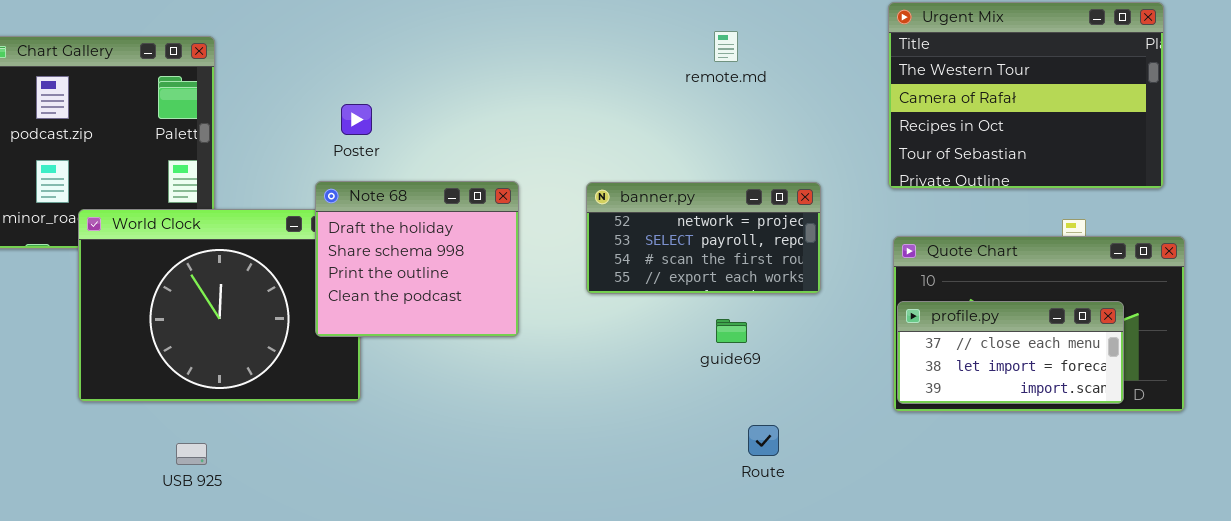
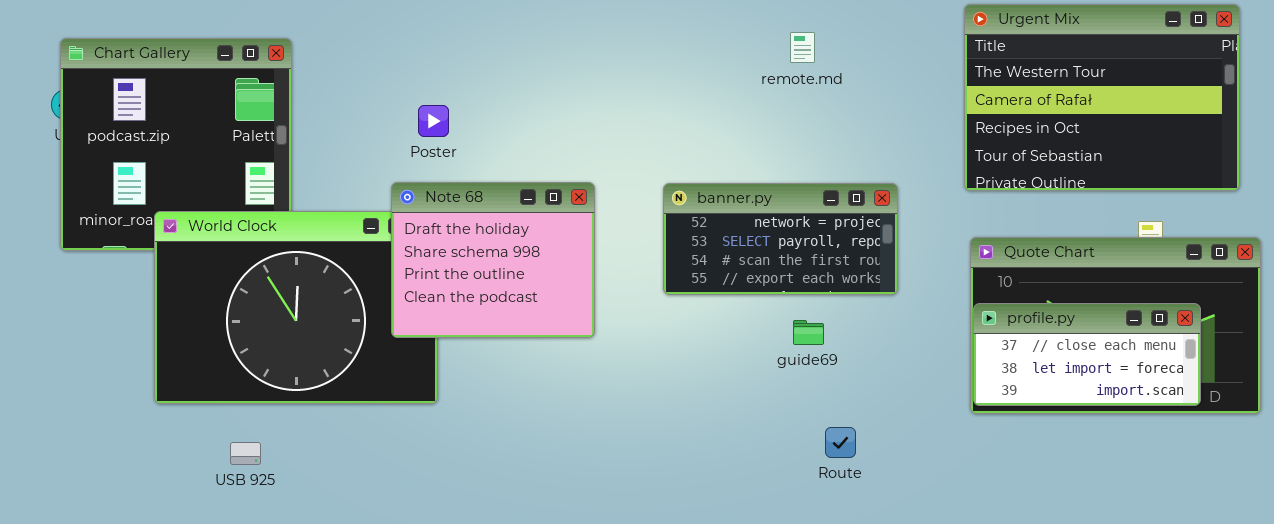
USB 925: [176,443,207,465] -> [230,442,261,465], moved

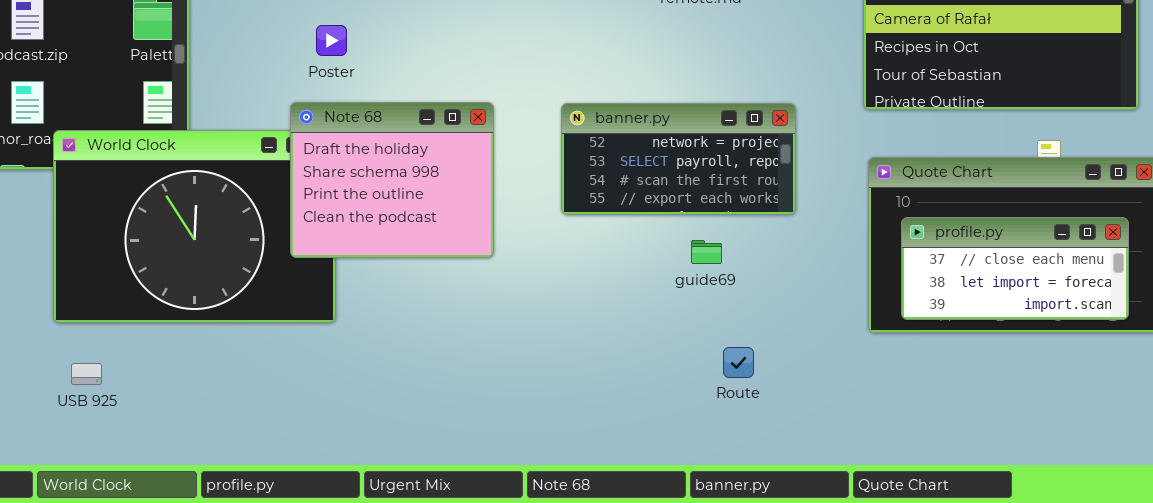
profile.py: [973,303,1201,406] -> [901,217,1129,320], moved
USB 925: [230,442,261,465] -> [71,363,102,385], moved

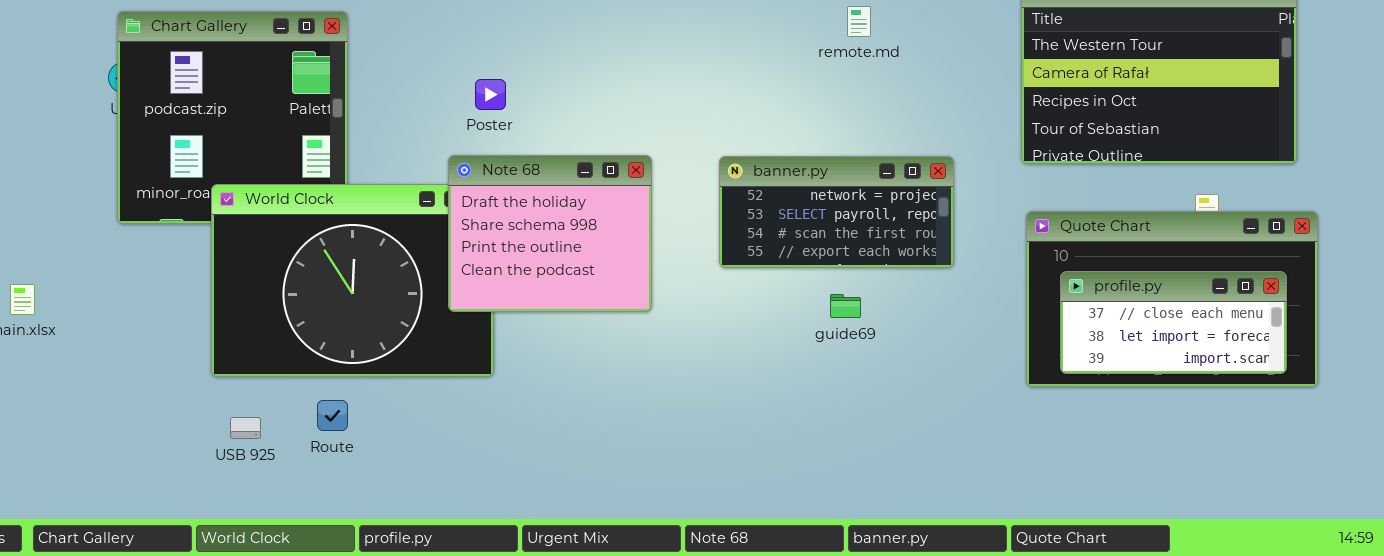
guide69: [691,240,722,264] -> [830,294,861,318], moved
Route: [723,347,754,378] -> [317,400,348,431], moved

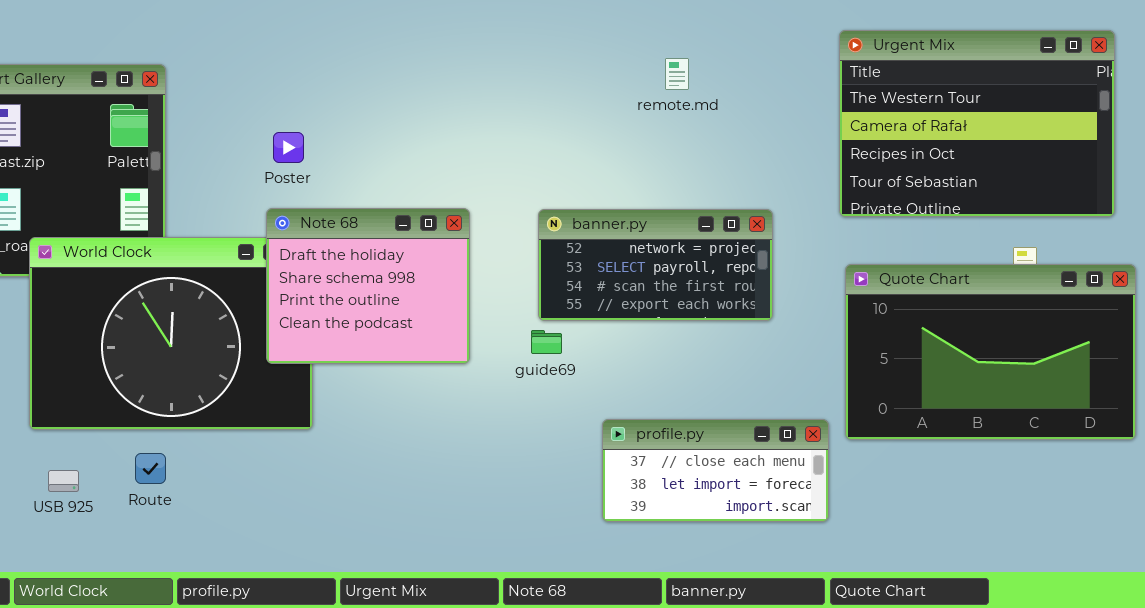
Poster: [475,79,506,110] -> [273,132,304,163], moved
profile.py: [1060,271,1287,374] -> [602,419,829,522], moved
guide69: [830,294,861,318] -> [531,330,562,354], moved

